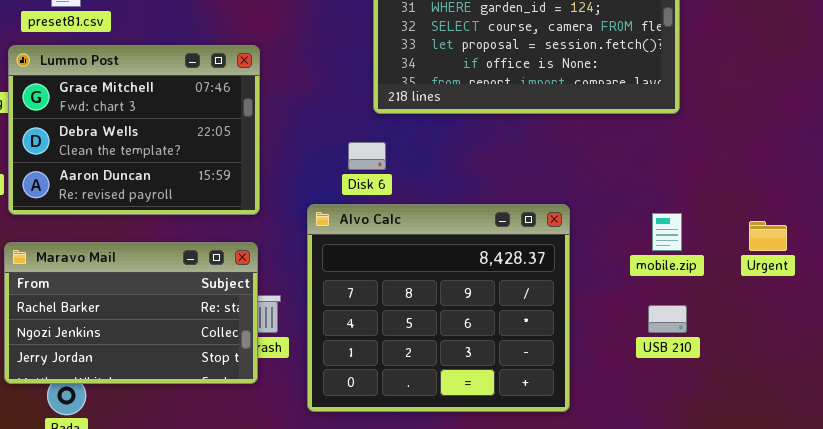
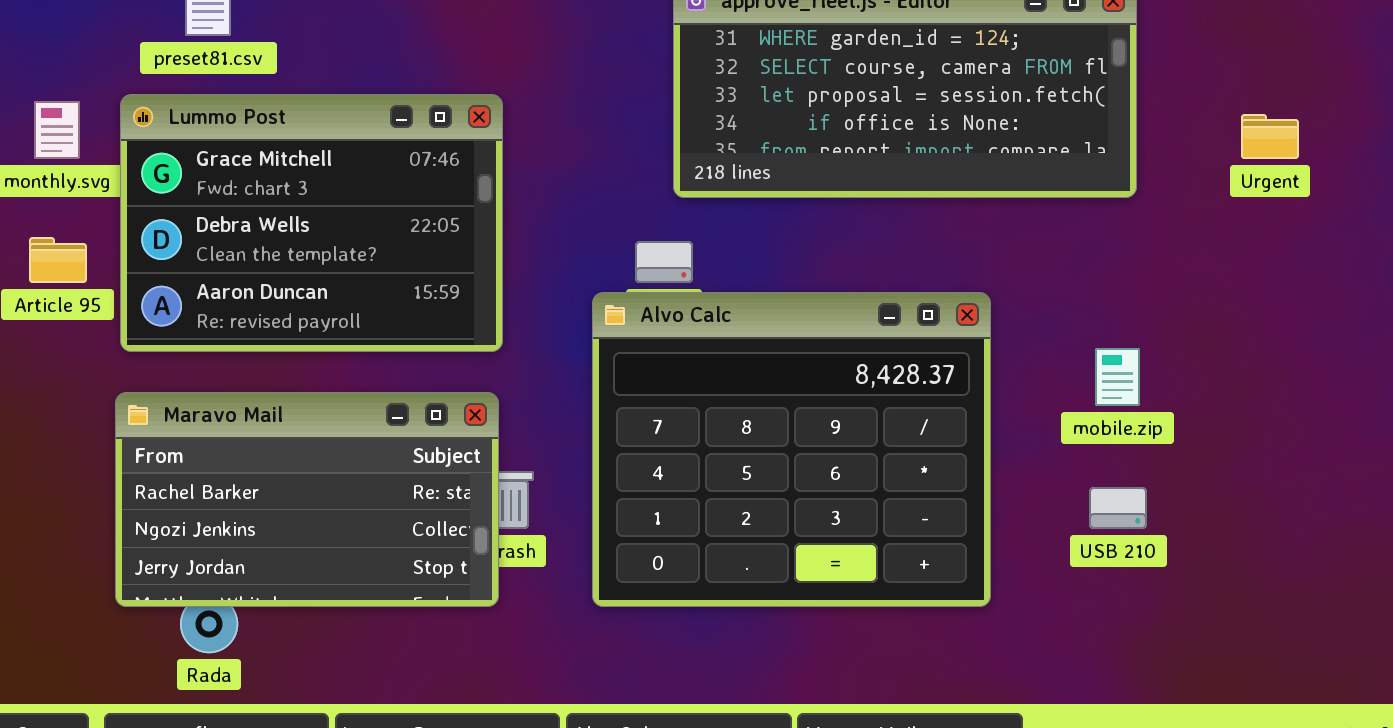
Alvo Calc: [307,204,570,412] -> [592,292,991,607], moved
Urgent: [749,221,787,251] -> [1241,114,1299,159], moved

